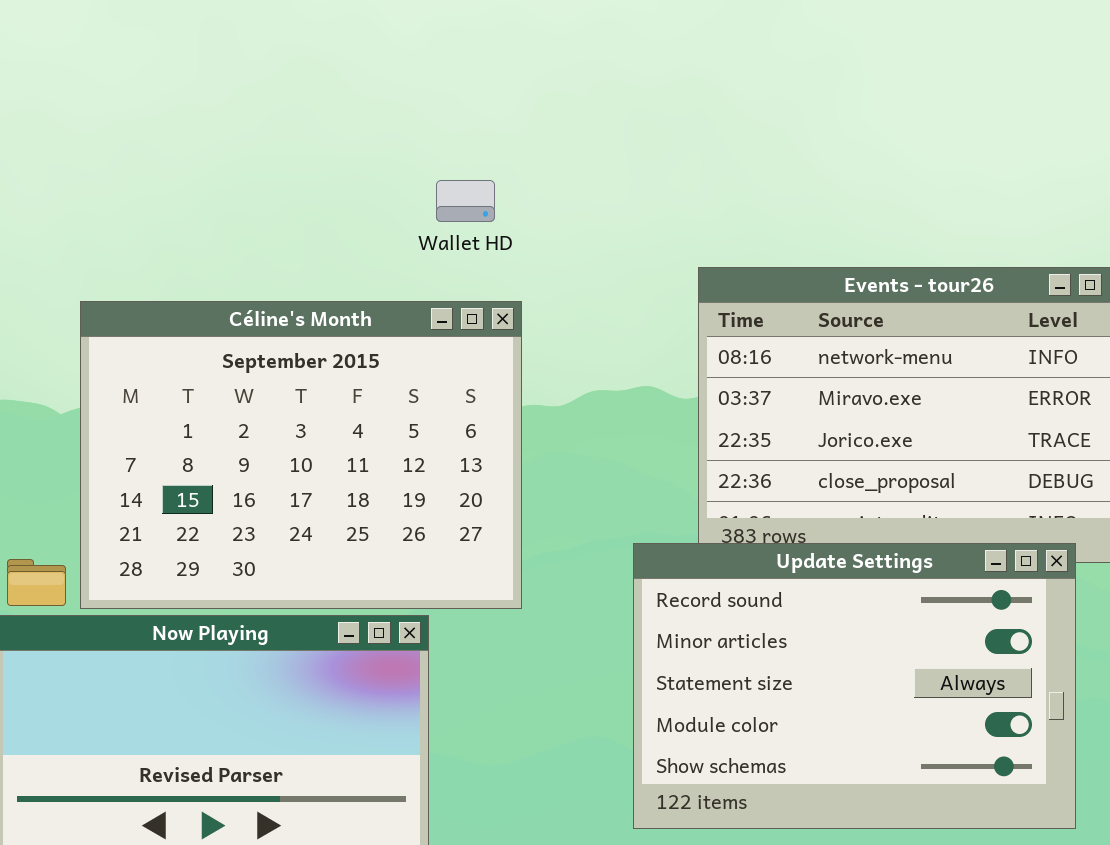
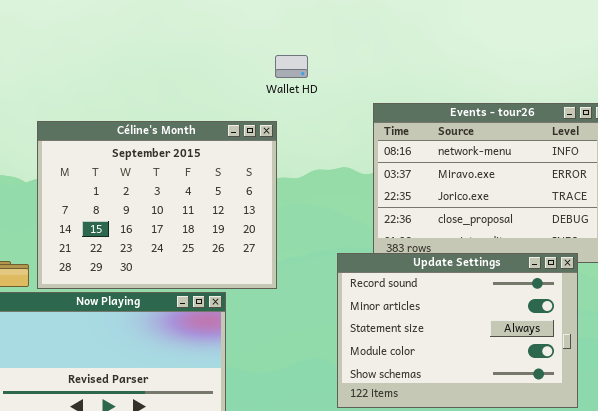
Wallet HD: [436,180,495,222] -> [275,55,308,78], moved

